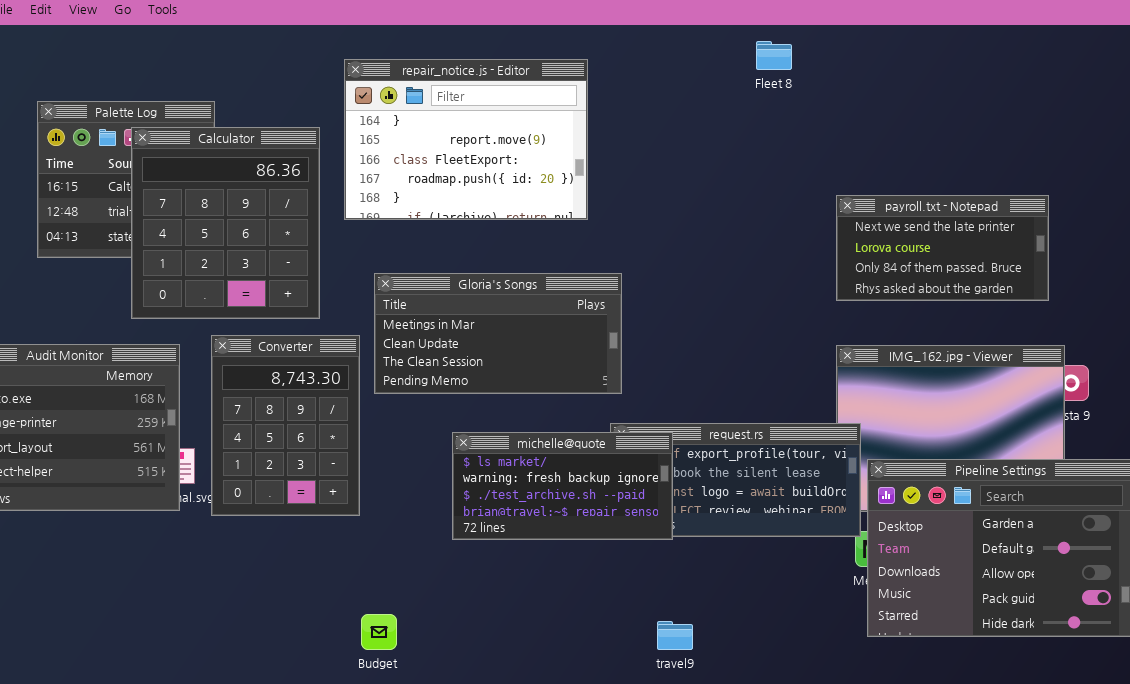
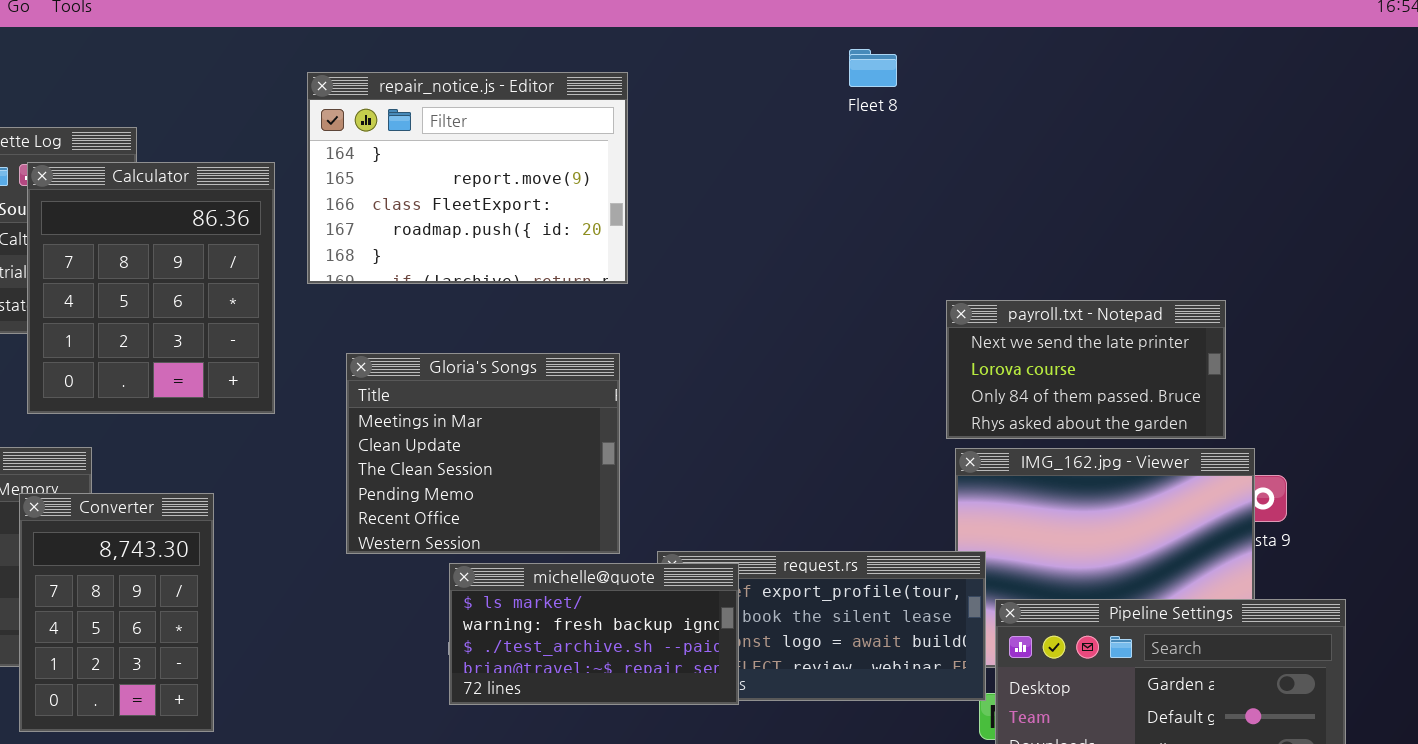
payroll.txt - Notepad: [836,195,1049,301] -> [946,300,1226,439], moved
Gloria's Songs: [374,273,622,394] -> [346,353,620,554], resized
Converter: [211,335,360,516] -> [19,493,214,732], moved

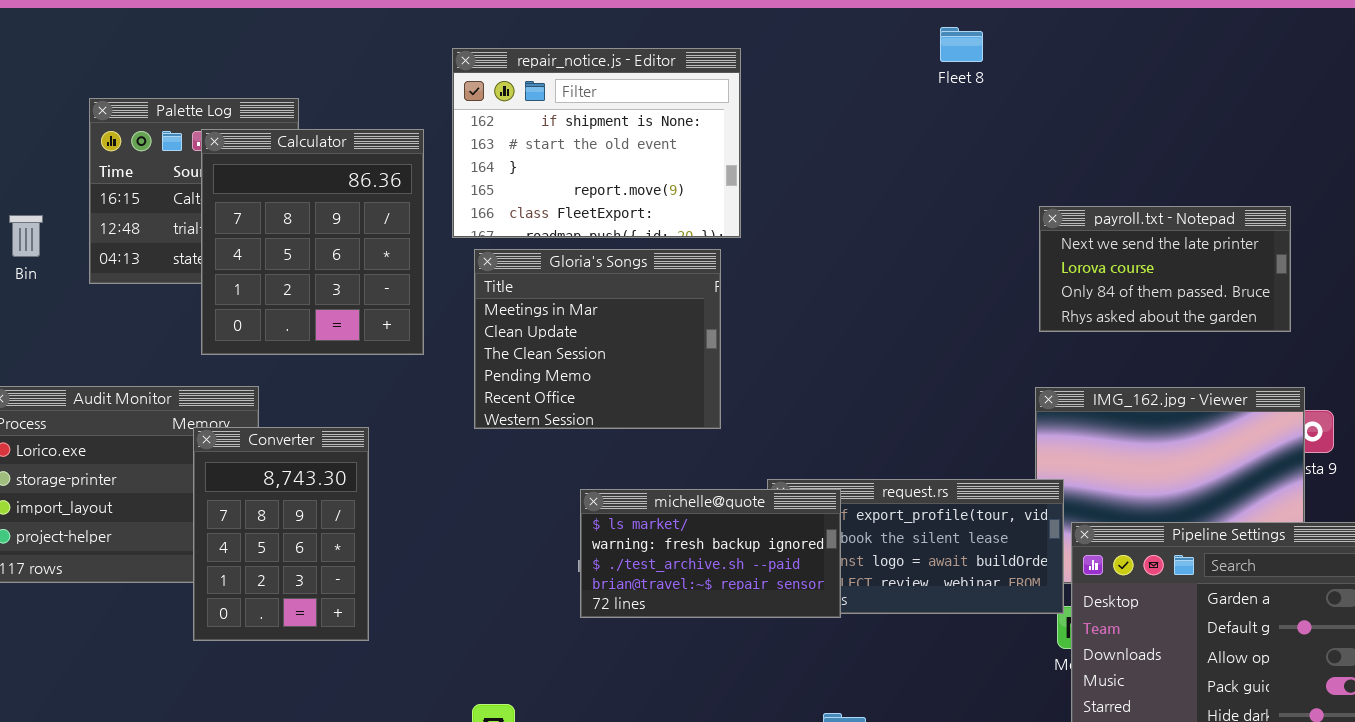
repair_notice.js - Editor: [307,72,628,284] -> [452,48,741,238], scrolled up 2 rows
payroll.txt - Notepad: [946,300,1226,439] -> [1039,206,1291,332], moved
Gloria's Songs: [346,353,620,554] -> [474,249,721,429], moved

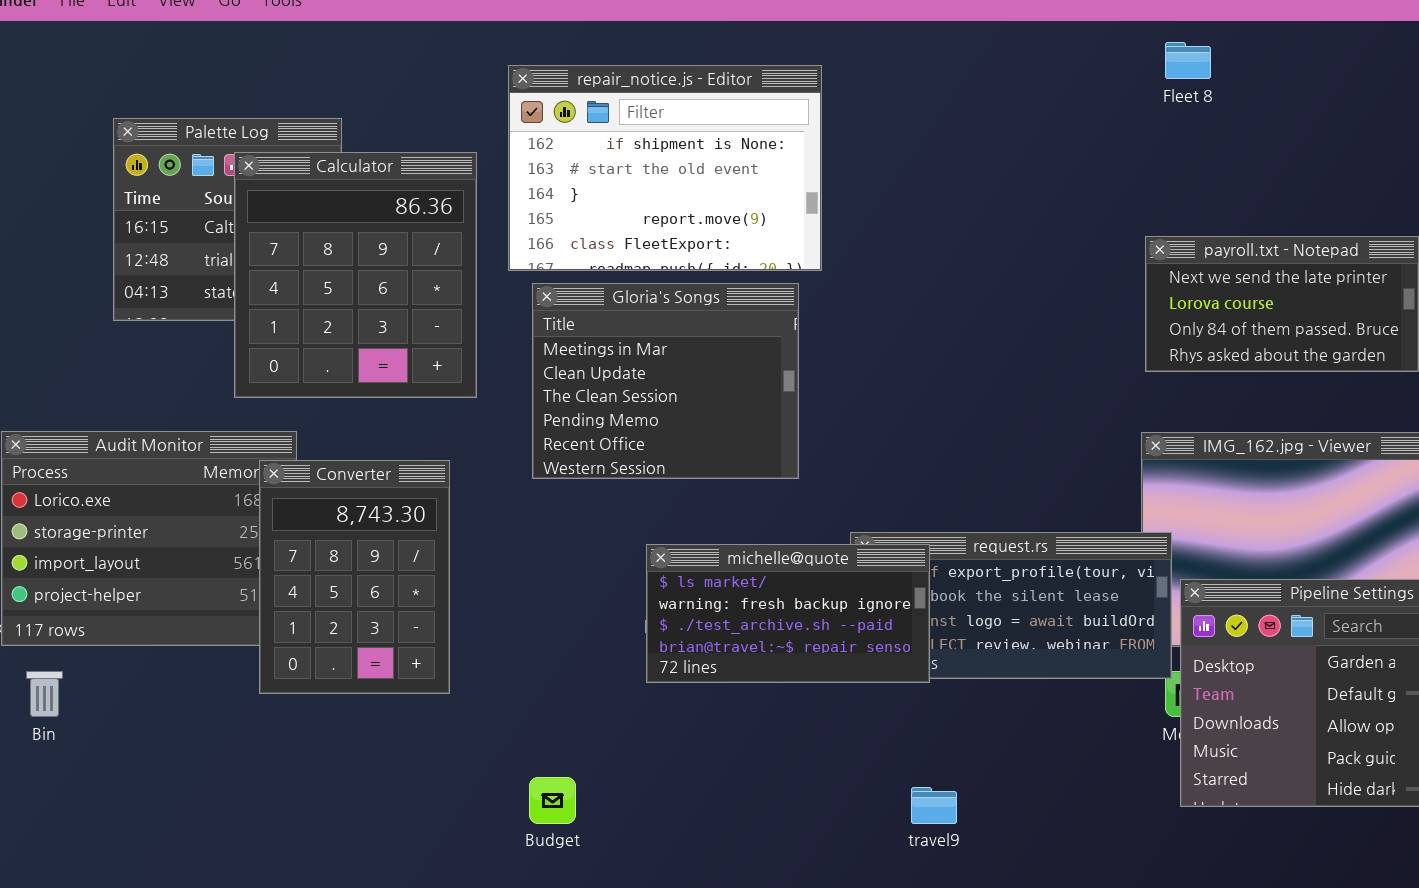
Fleet 8: [940,27,983,62] -> [1165,42,1211,79], moved
Bin: [9,215,43,257] -> [26,671,63,717], moved
Converter: [193,427,369,641] -> [259,460,450,694], moved

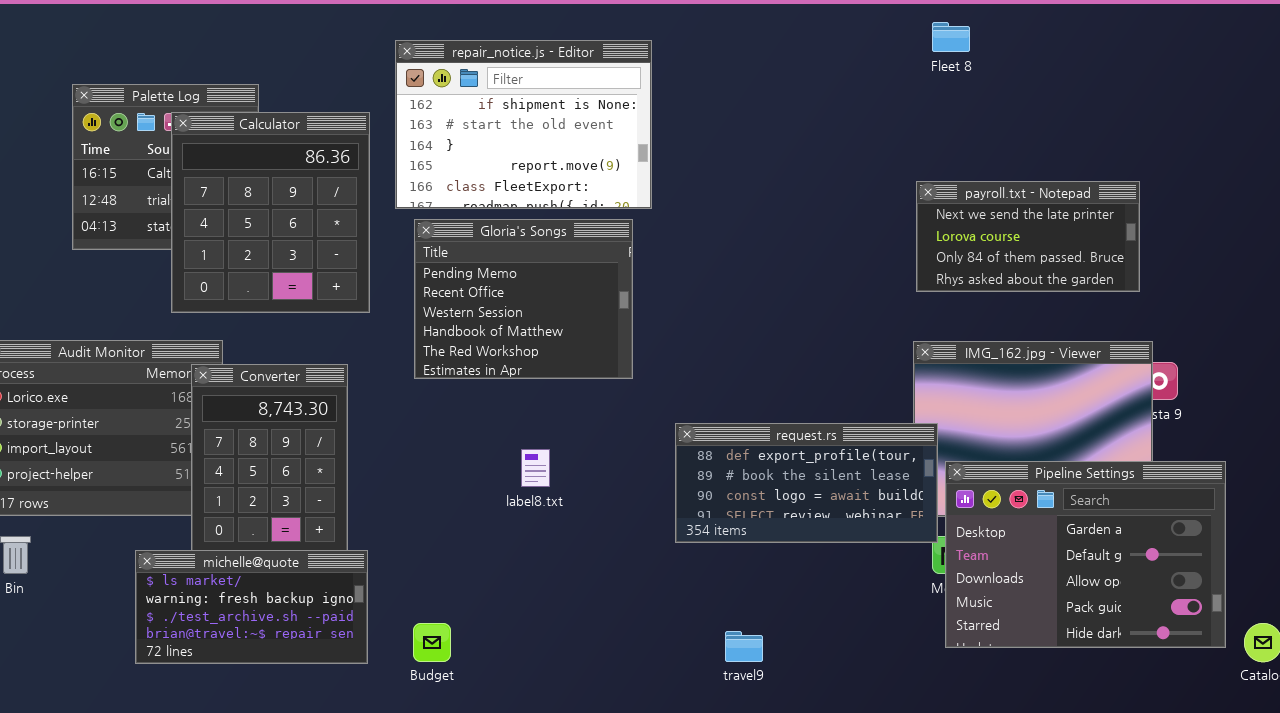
Gloria's Songs: [532,283,799,479] -> [414,219,633,379], scrolled down 3 rows
michelle@quote: [646,544,930,683] -> [135,550,368,664], moved

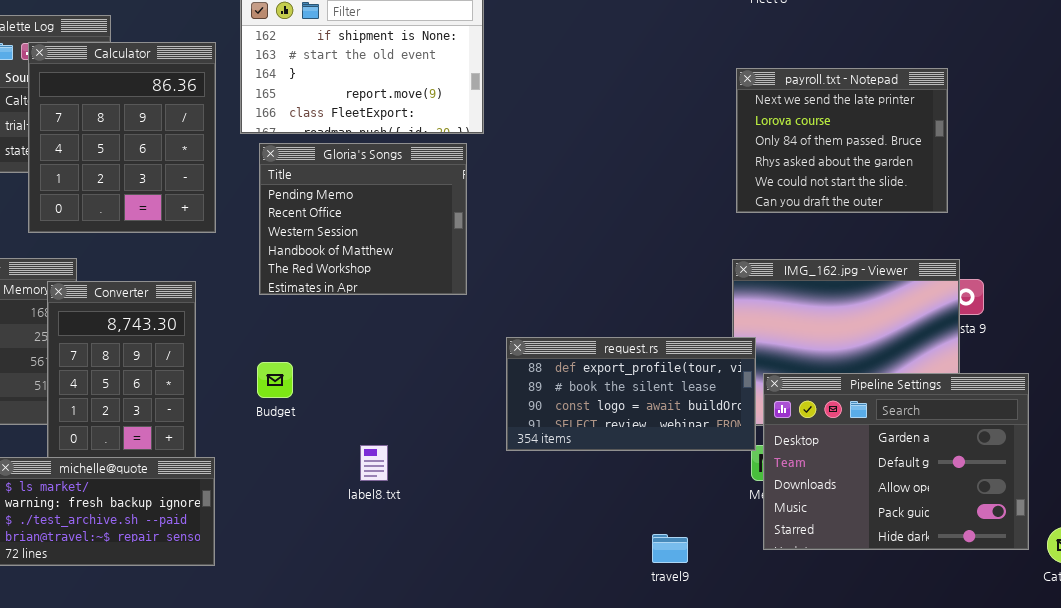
payroll.txt - Notepad: [916,181,1140,292] -> [736,68,948,213], resized
label8.txt: [521,449,550,487] -> [360,445,388,481], moved
Budget: [413,623,451,662] -> [257,362,293,398], moved
travel9: [725,631,763,662] -> [652,534,688,563], moved

